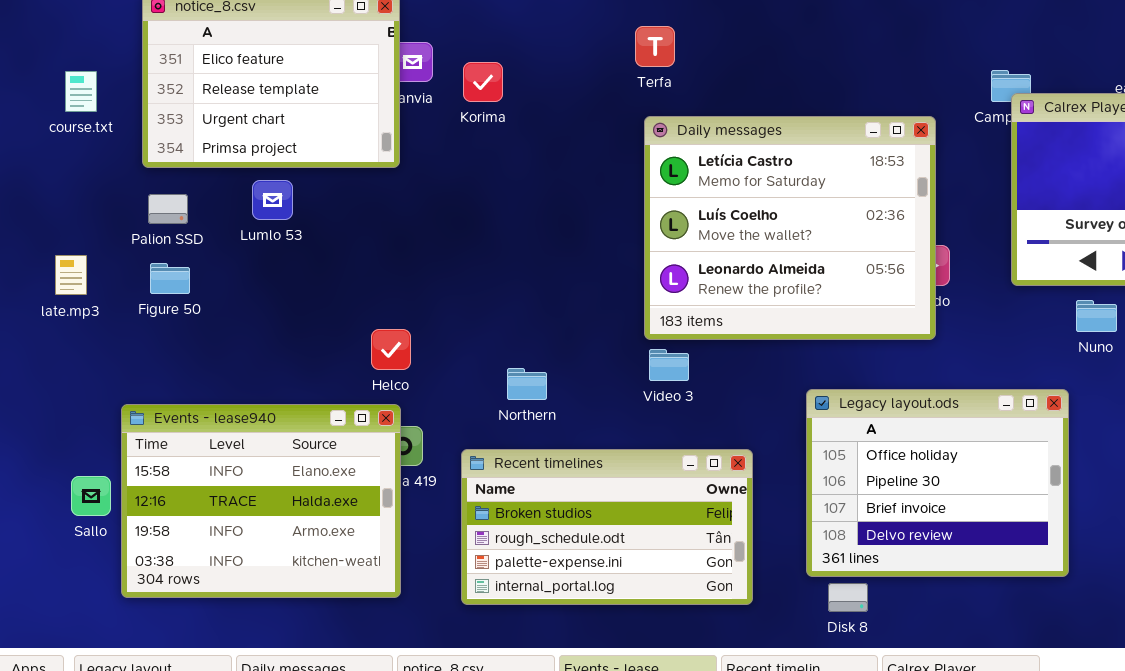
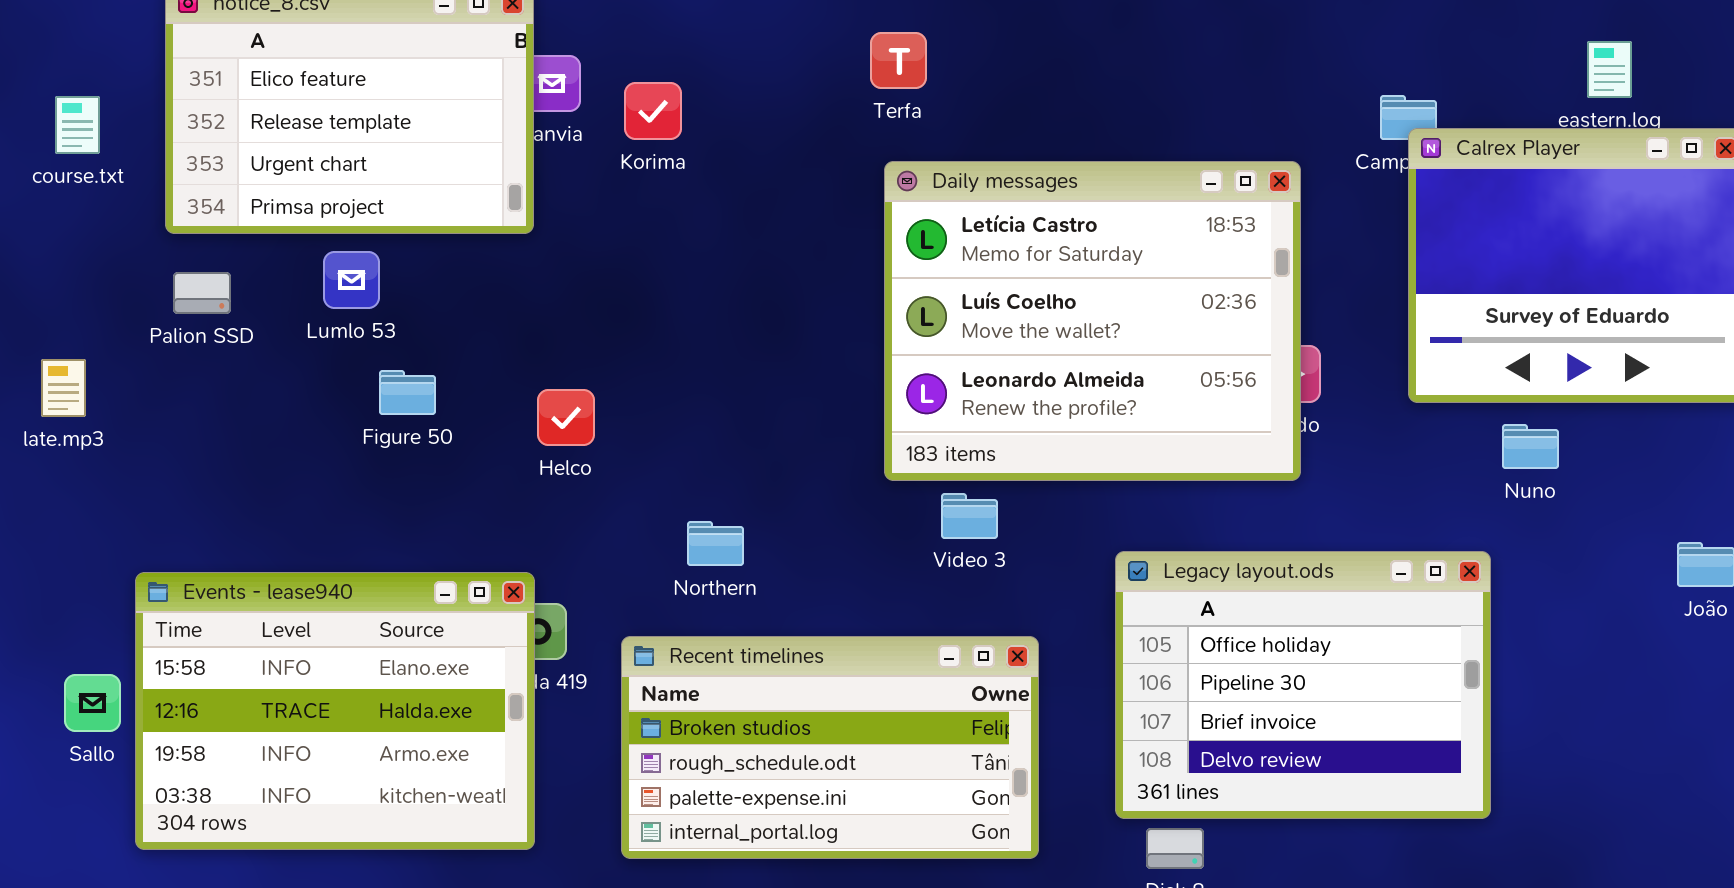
Figure 50: [150,263,190,294] -> [379,370,436,415], moved
Helco: [371,329,411,370] -> [537,389,595,446], moved
Video 3: [649,349,689,381] -> [941,493,998,539], moved

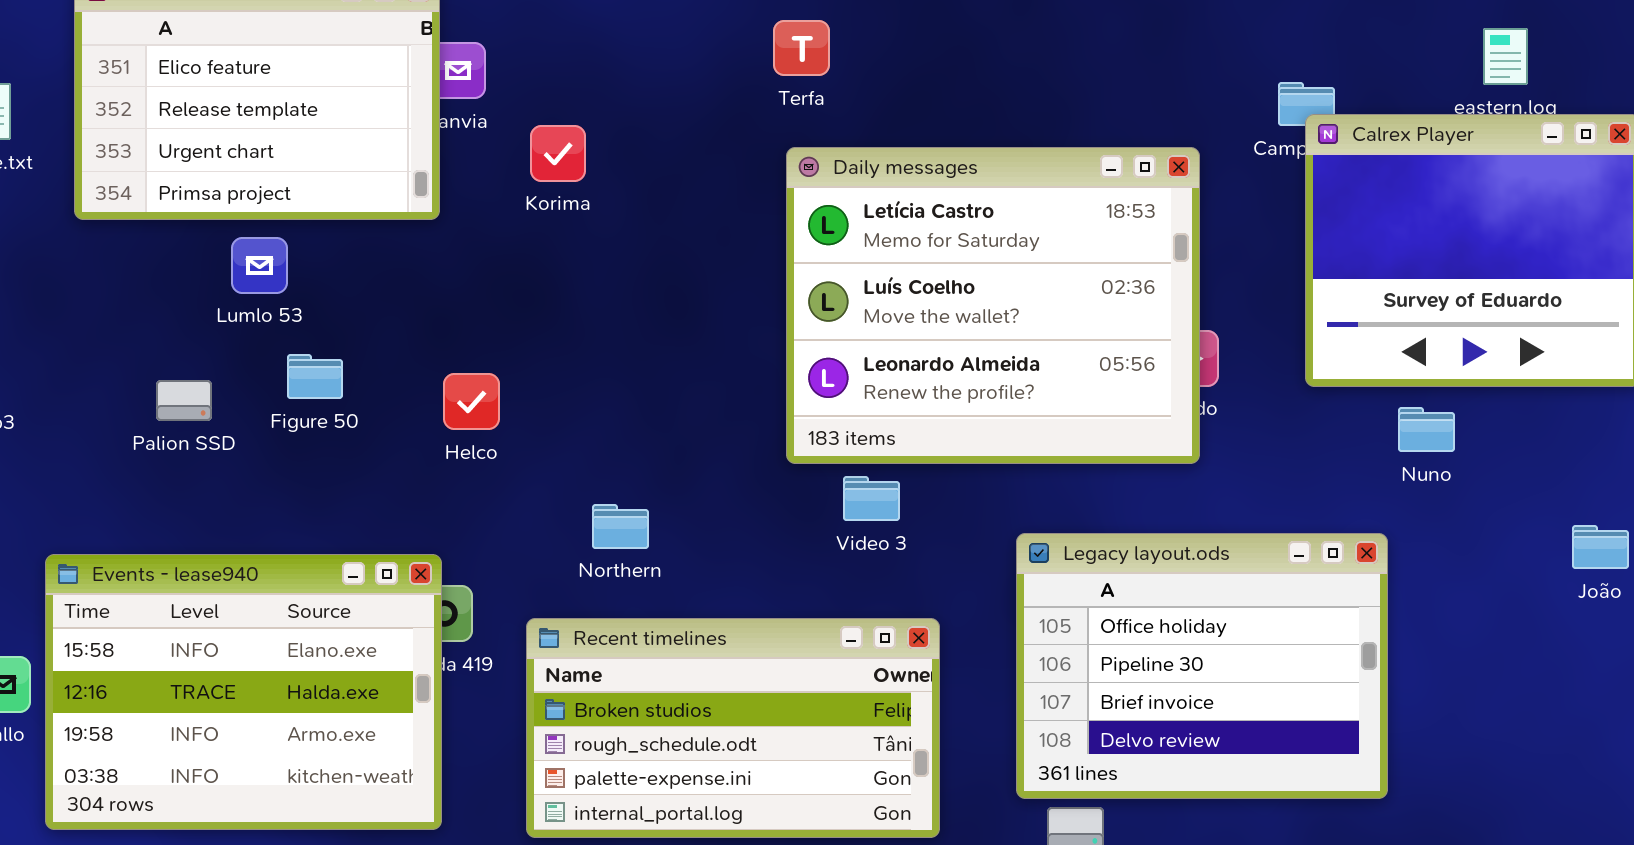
Korima: [624,82,682,140] -> [530,125,586,182], moved
Palion SSD: [173,272,231,314] -> [156,380,212,421], moved

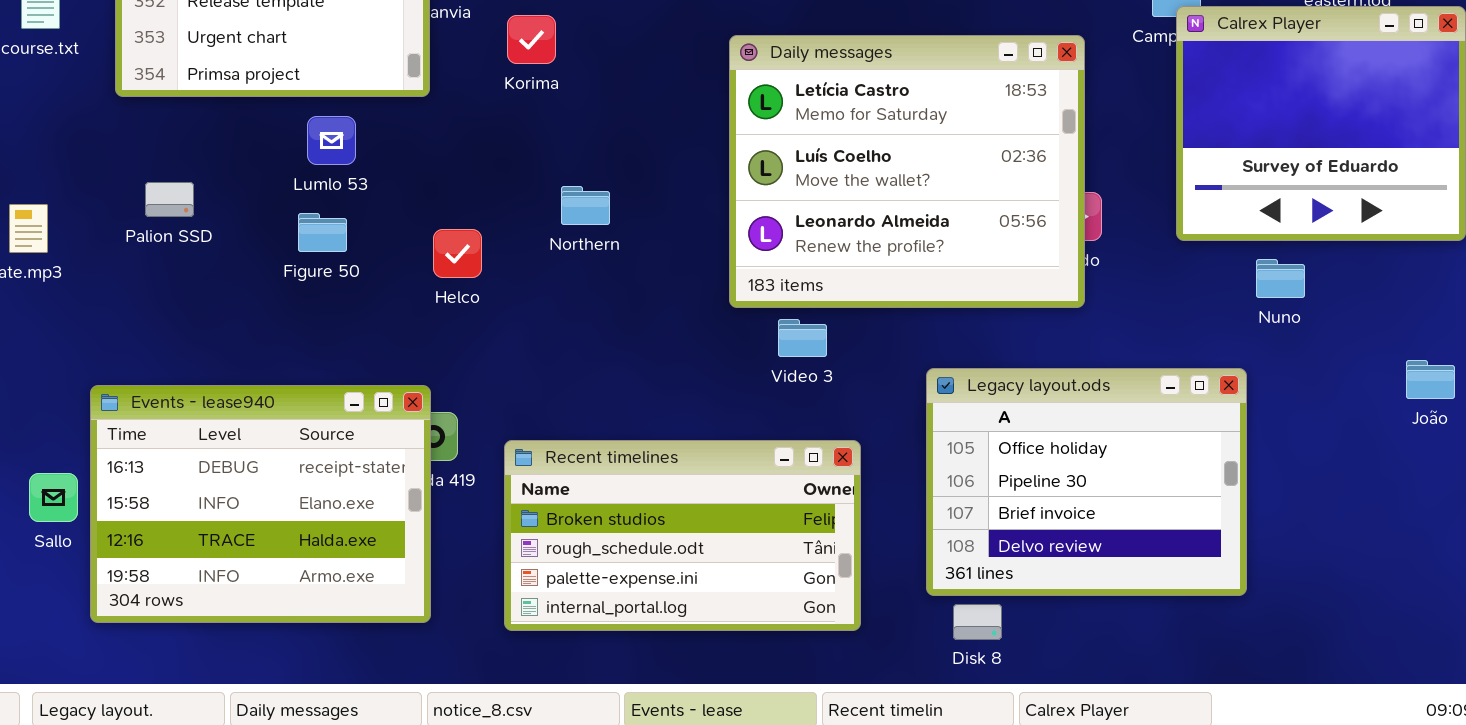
Lumlo 53: [231,237,288,294] -> [307,116,356,165], moved
Palion SSD: [156,380,212,421] -> [145,182,194,217], moved
Northern: [592,504,649,549] -> [561,186,610,225], moved
Events - lease940: [45,554,442,830] -> [90,385,431,623], scrolled up 1 row

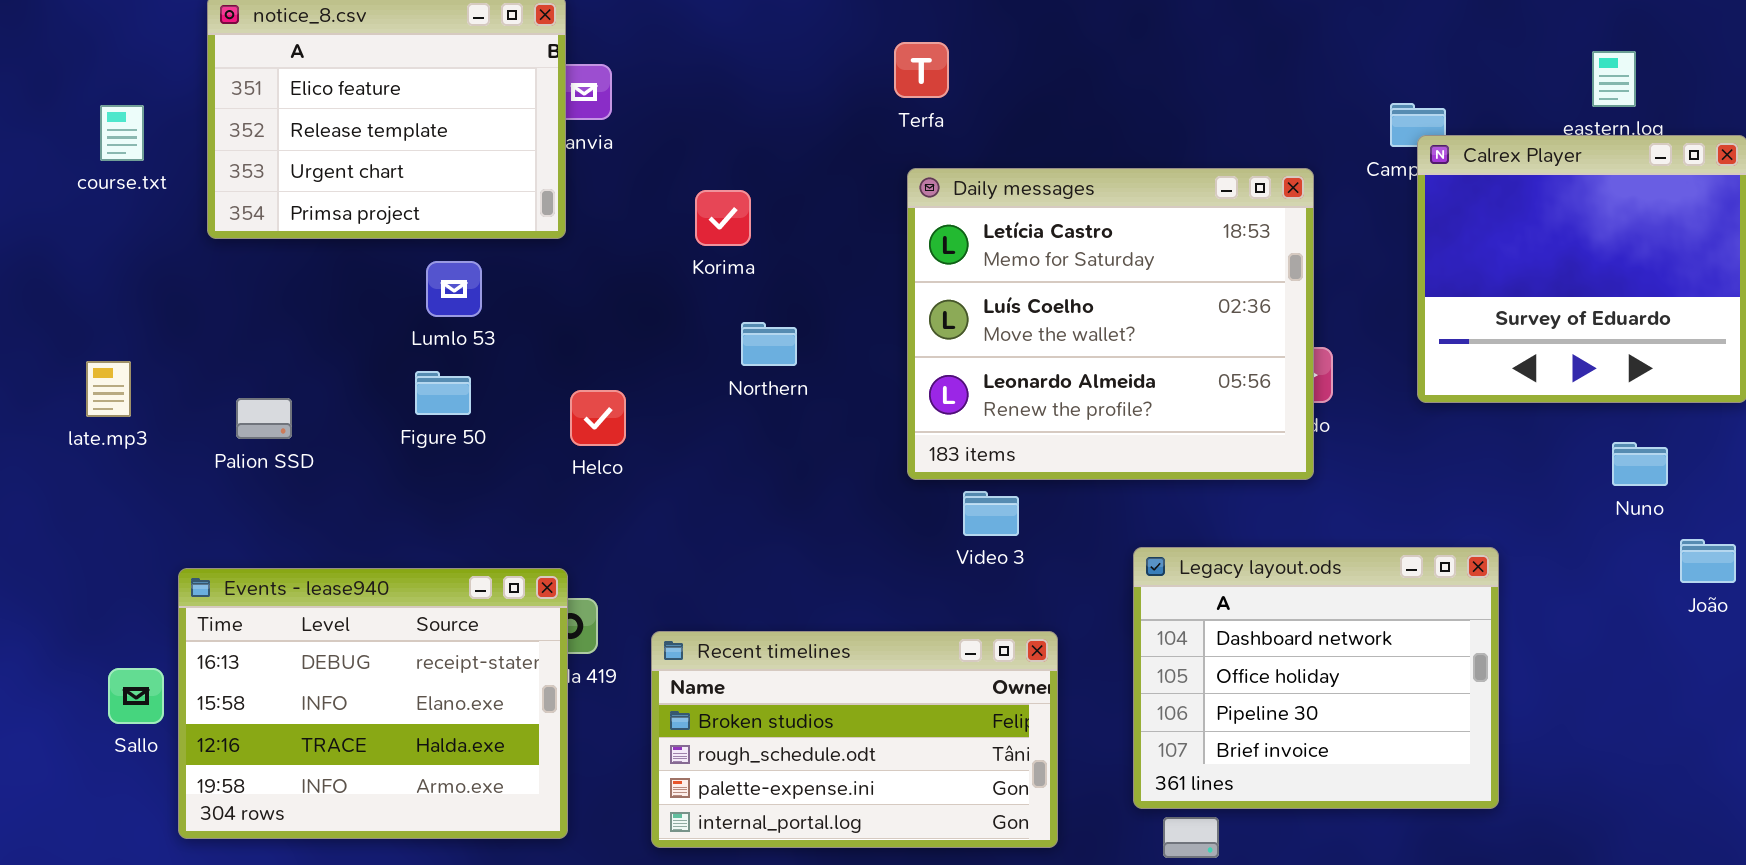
Korima: [507,15,556,64] -> [695,190,751,246], moved
Palion SSD: [145,182,194,217] -> [236,398,292,439], moved
Northern: [561,186,610,225] -> [741,322,797,366], moved
Nuno: [1256,259,1305,298] -> [1612,442,1668,486], moved
Legacy layout.ods: [926,368,1247,596] -> [1133,547,1499,809], scrolled up 1 row

